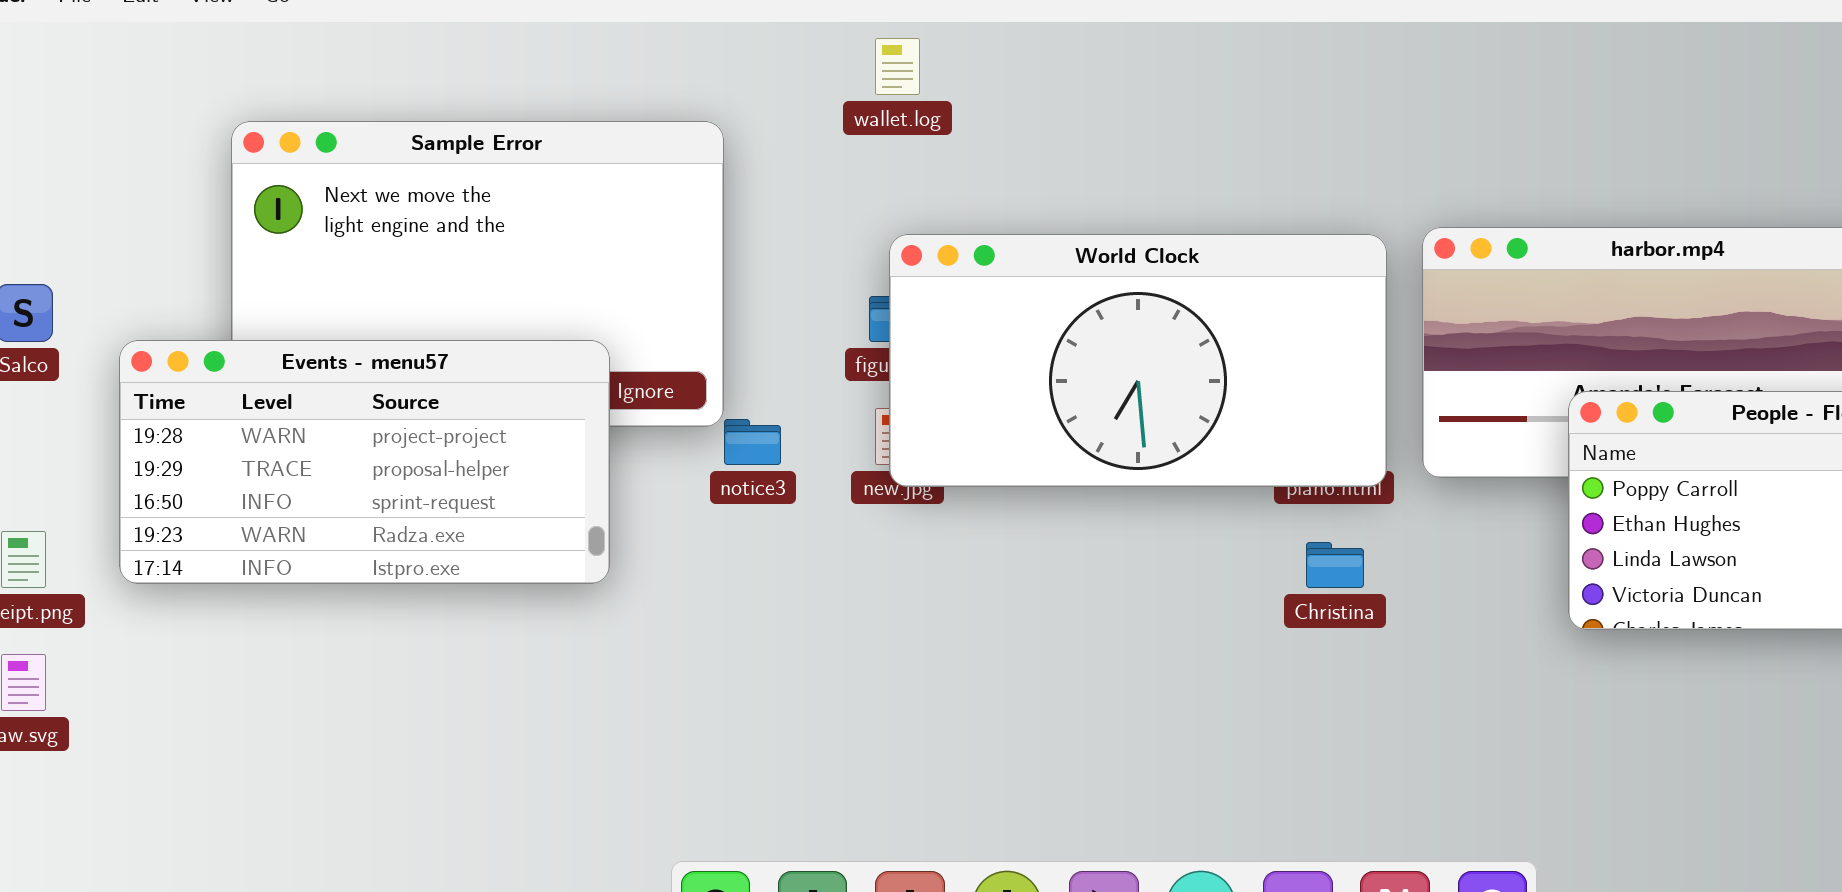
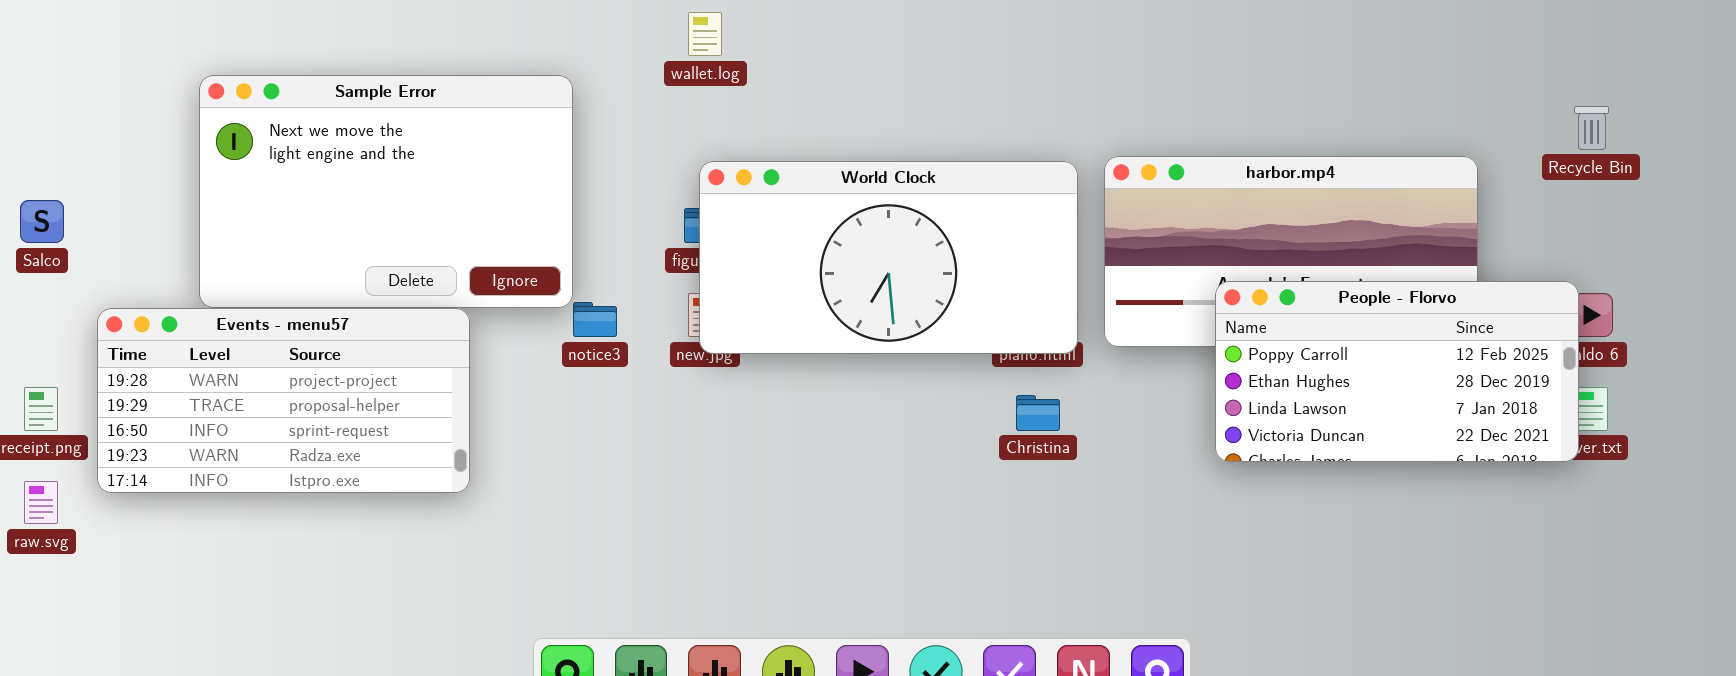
Events - menu57: [119,340,610,584] -> [97,308,470,493], moved

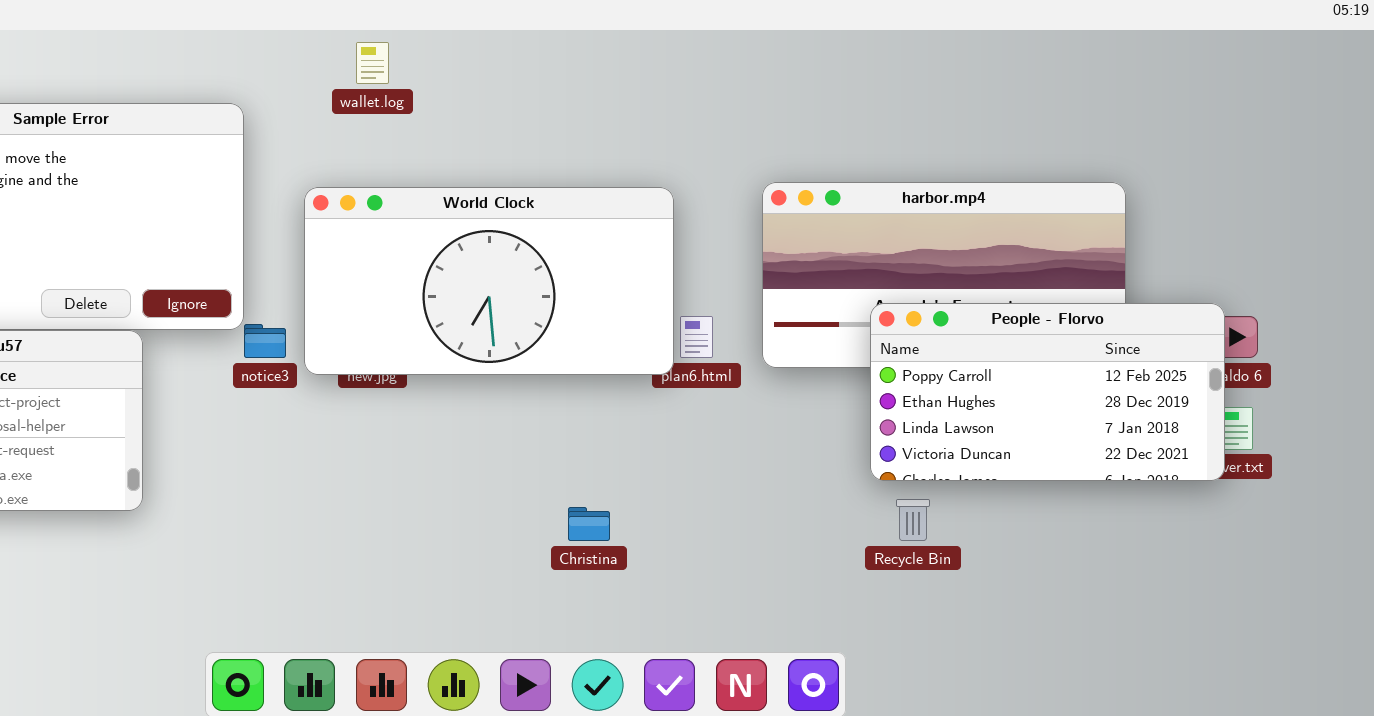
Recycle Bin: [1574,106,1609,150] -> [896,499,930,541], moved
World Clock: [699,161,1078,354] -> [304,187,674,375], moved
Christina: [1016,395,1060,431] -> [568,507,610,541], moved

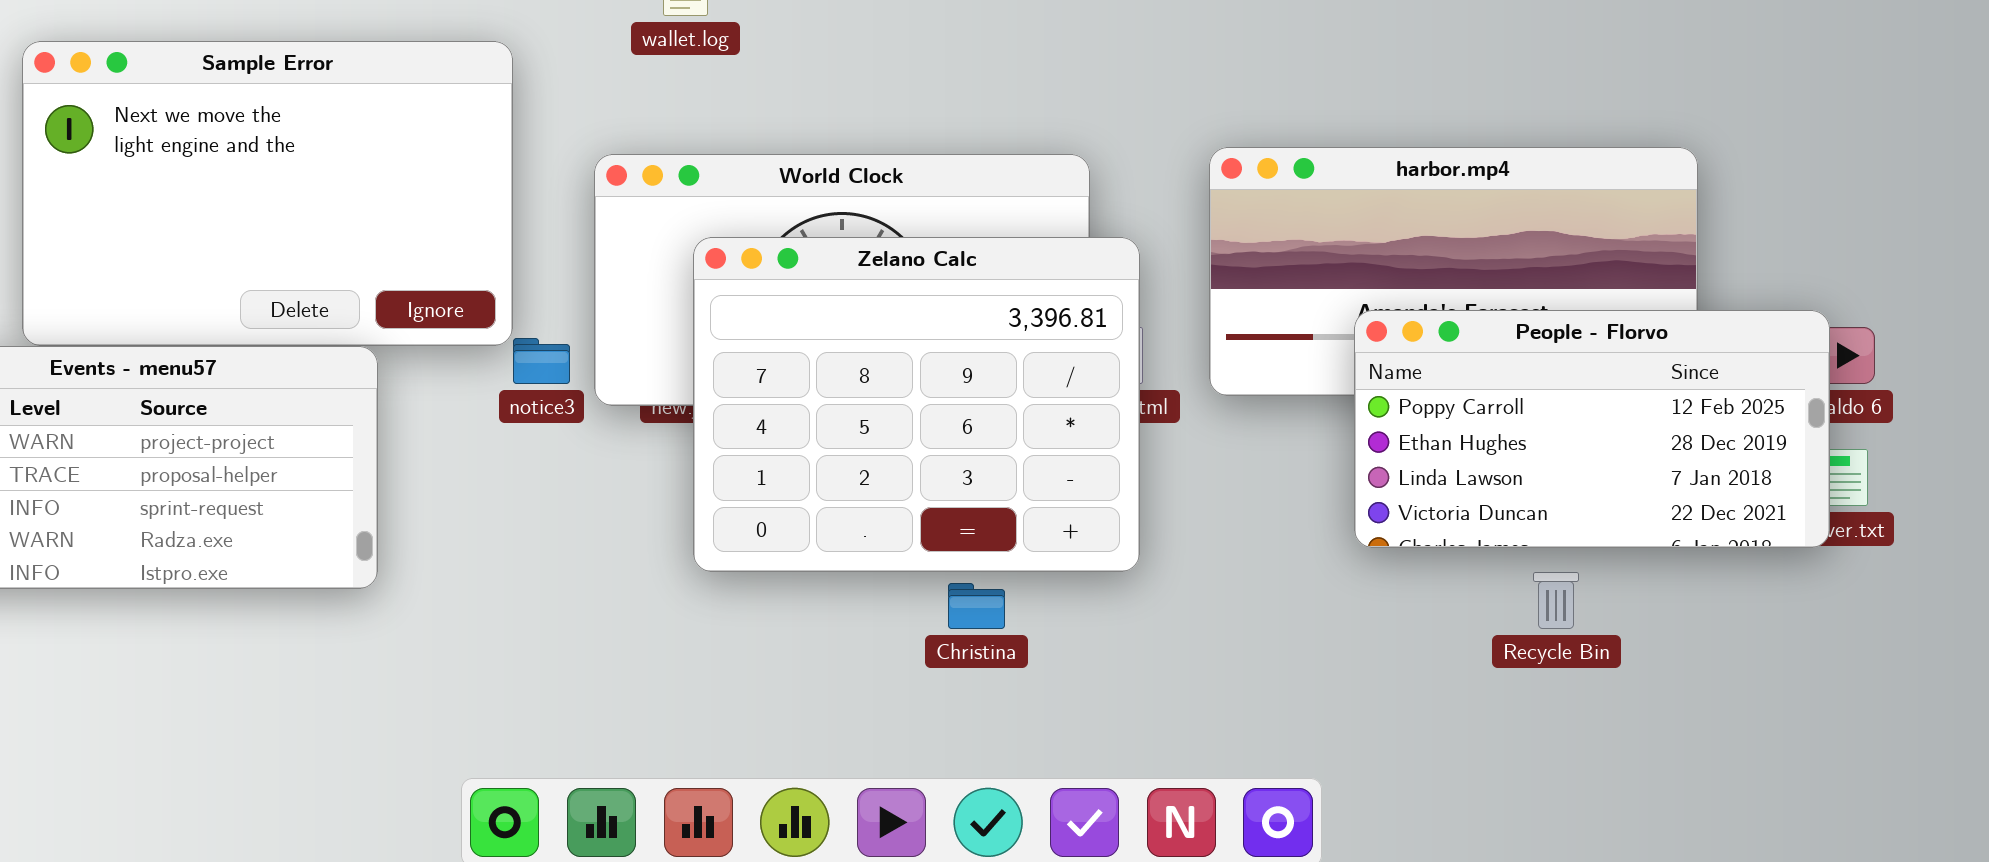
Zelano Calc: none -> [693,237,1140,572], opened
Recycle Bin: [896,499,930,541] -> [1533,572,1579,629], moved

